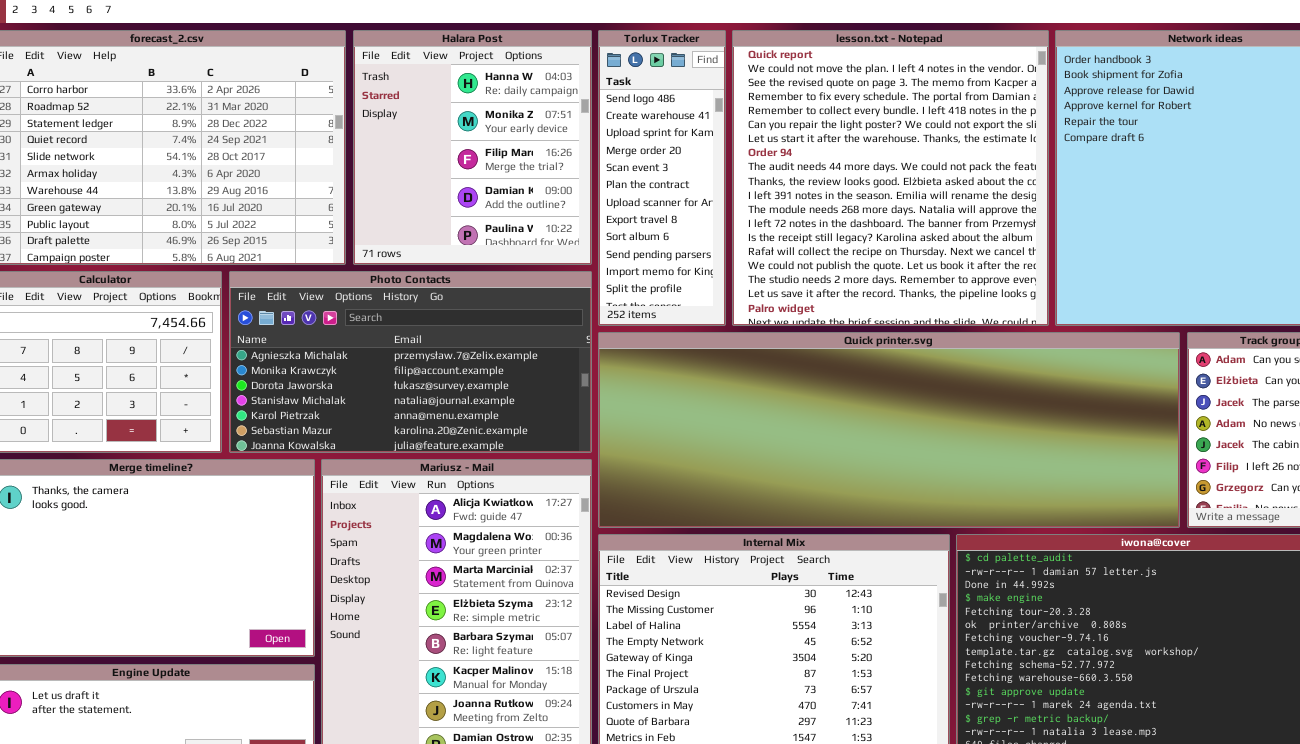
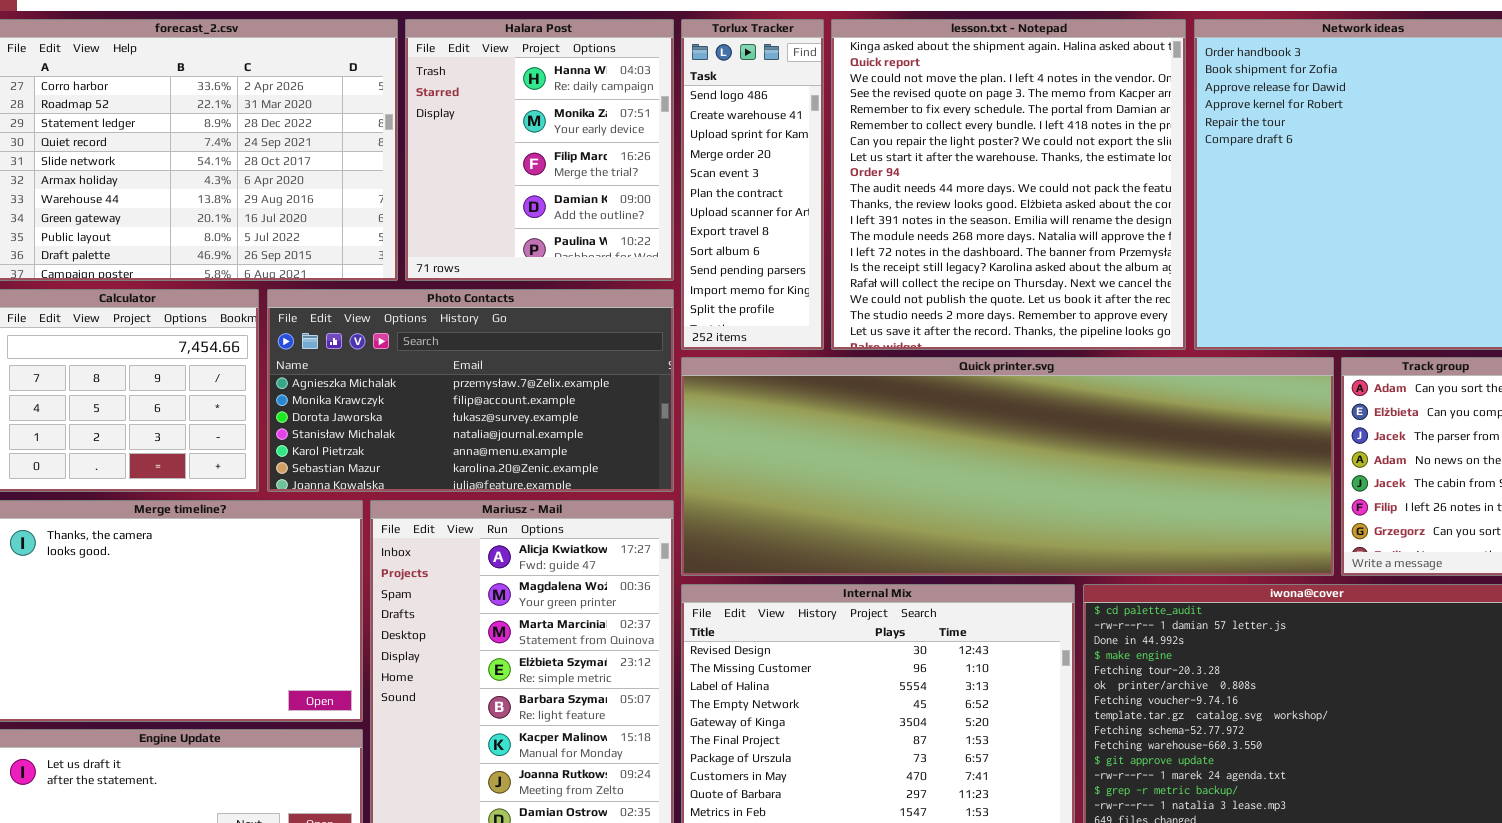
lesson.txt - Notepad: [732,30,1049,326] -> [831,19,1186,350], scrolled up 1 row

